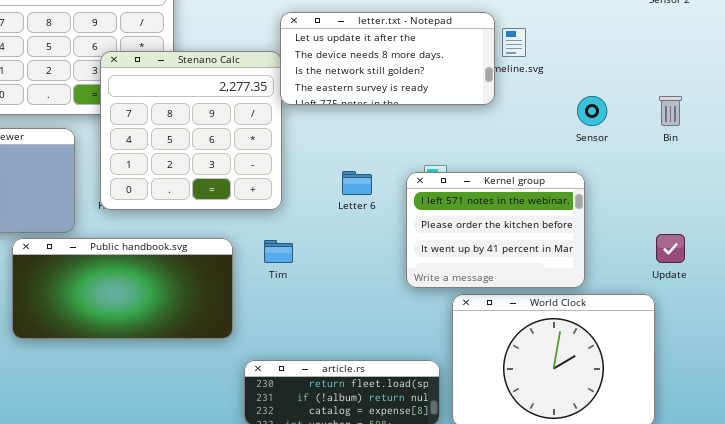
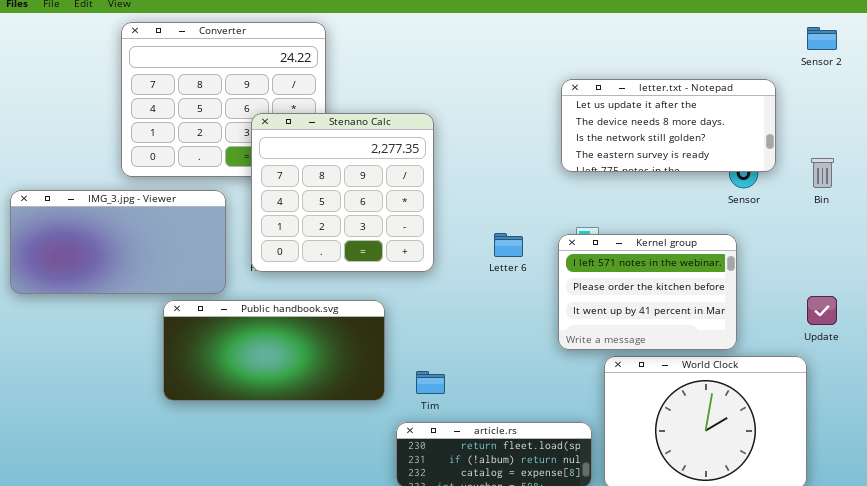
letter.txt - Notepad: [280,12,495,105] -> [561,79,776,172], moved
Tim: [264,240,293,263] -> [416,371,445,394], moved

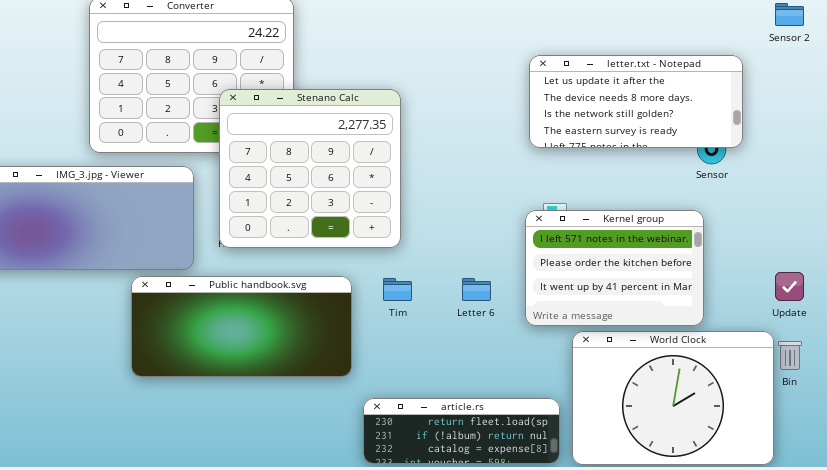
Bin: [811,158,834,188] -> [778,341,802,370], moved
Letter 6: [494,233,523,257] -> [462,278,491,301], moved
Tim: [416,371,445,394] -> [383,278,412,301], moved

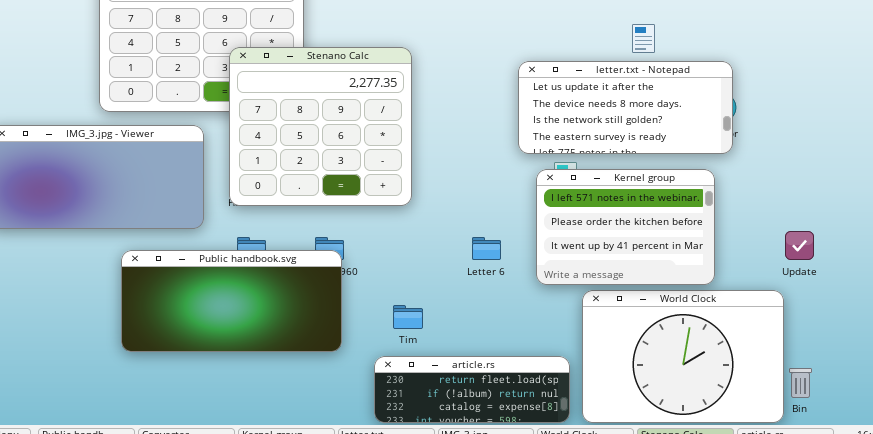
letter.txt - Notepad: [529,55,743,148] -> [518,61,733,154], moved
Public handbook.svg: [131,276,352,377] -> [121,250,342,352], moved
Tim: [383,278,412,301] -> [393,305,423,329], moved
Bin: [778,341,802,370] -> [789,368,812,398], moved

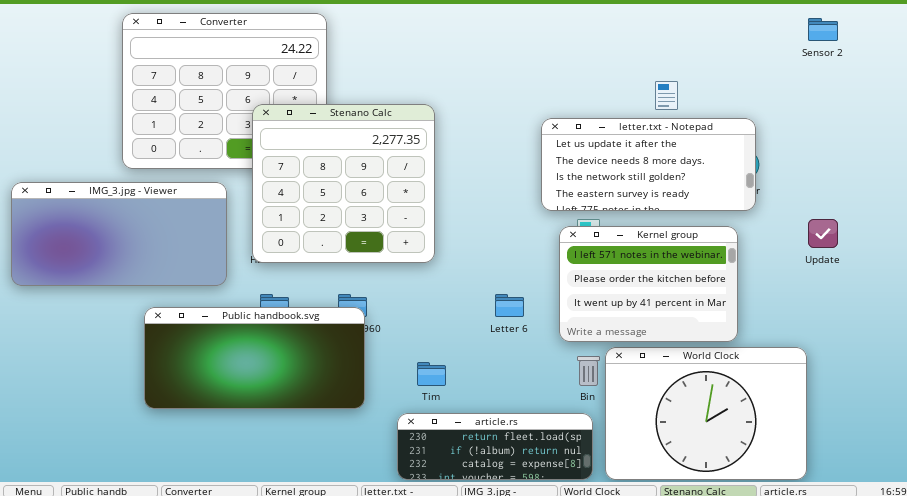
Update: [785,231,814,260] -> [808,219,838,248], moved
Bin: [789,368,812,398] -> [577,356,600,386], moved

